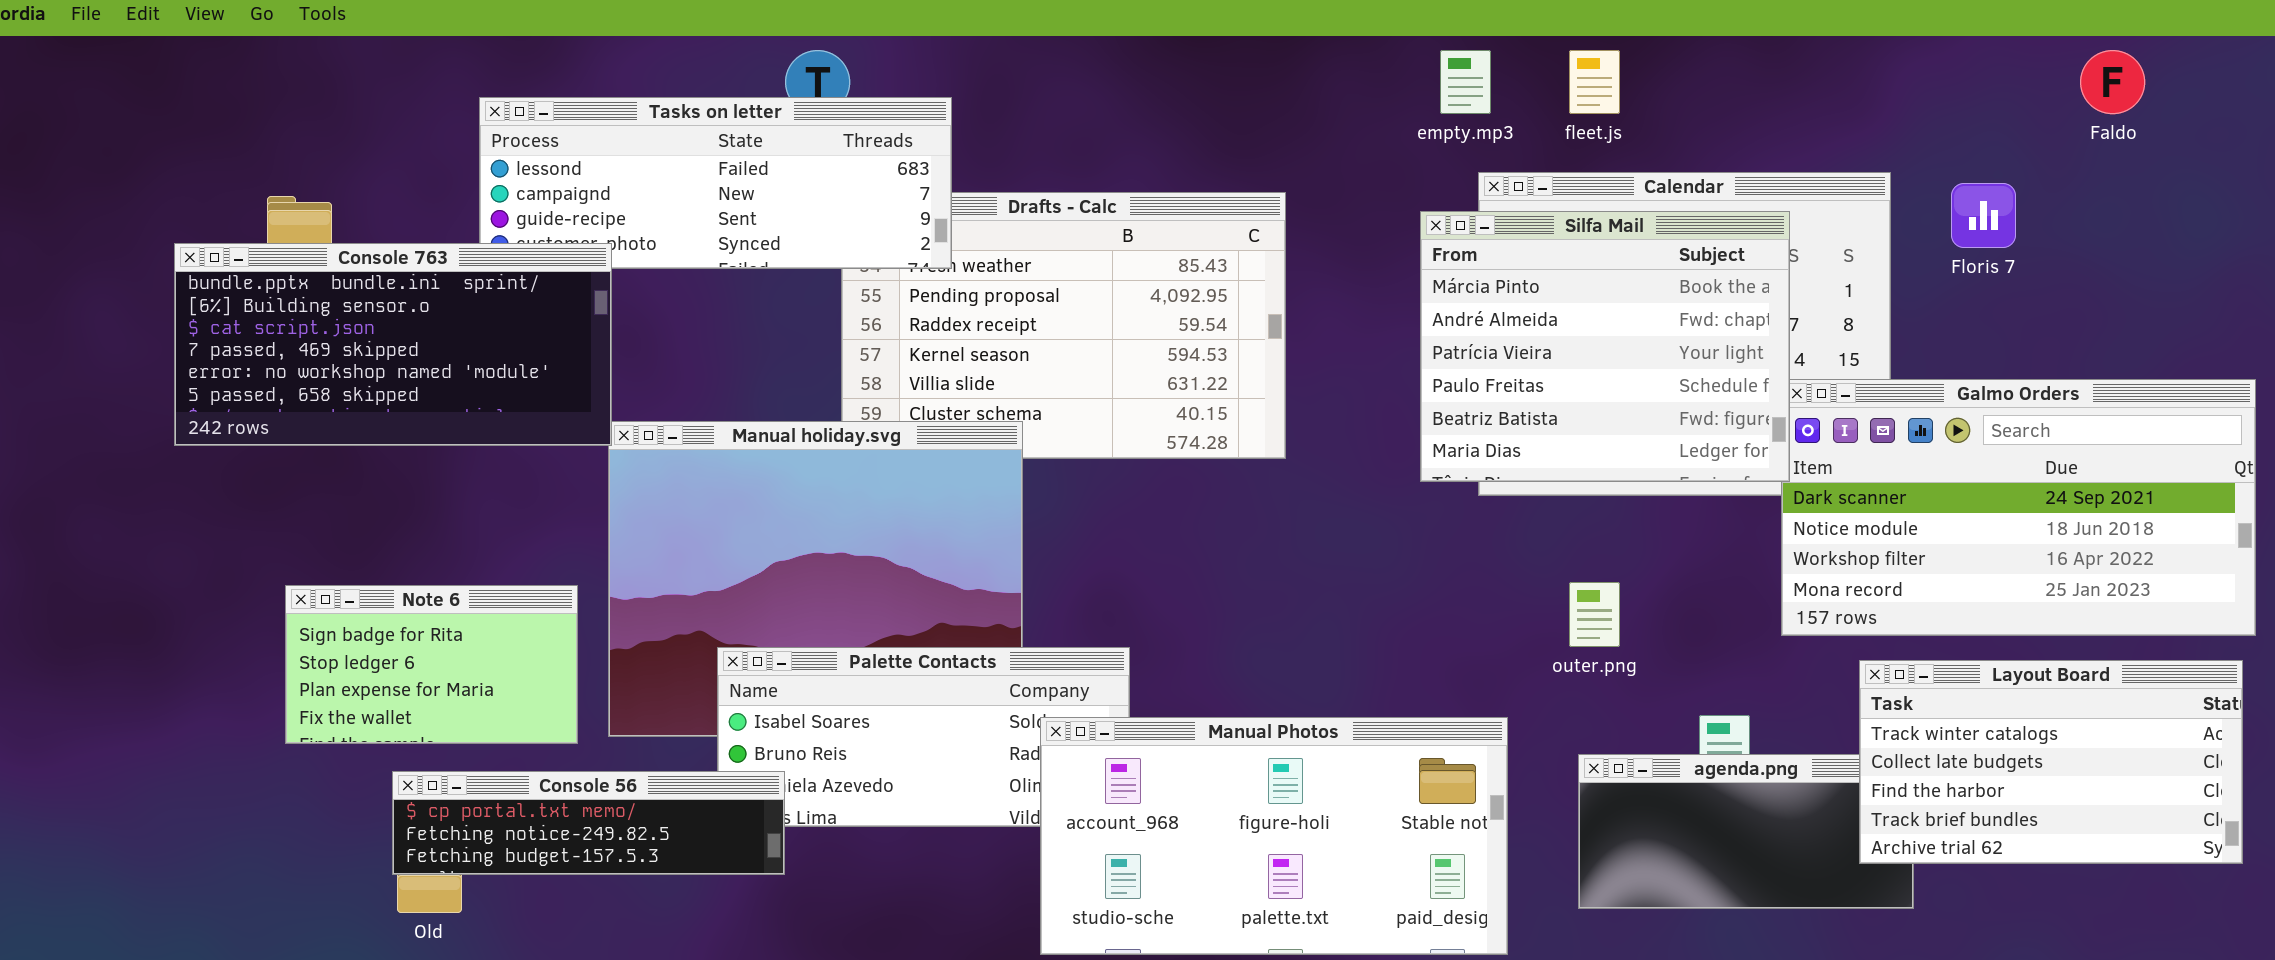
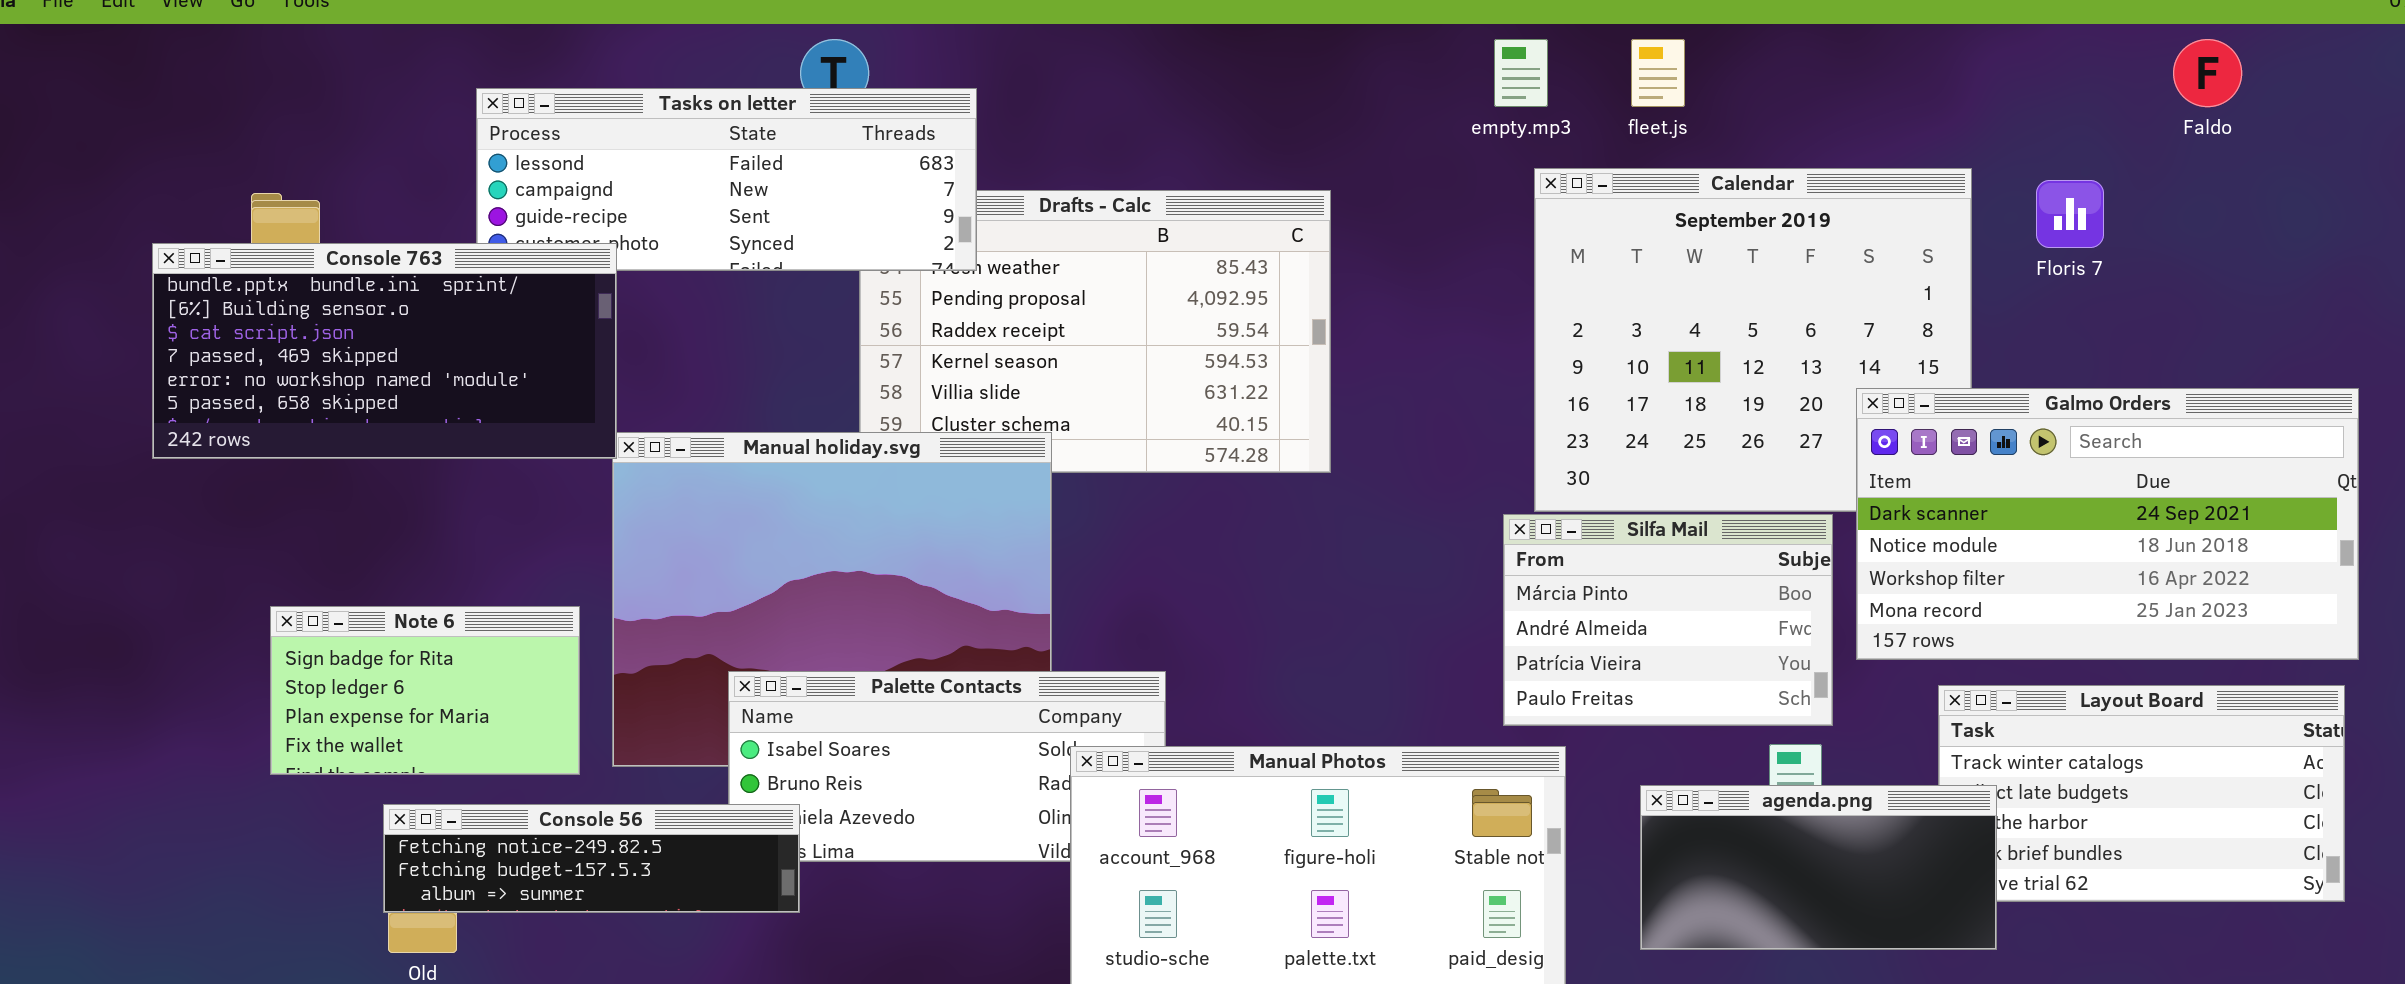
Silfa Mail: [1420,211,1790,482] -> [1503,514,1833,726], moved, resized
agenda.png: [1578,754,1914,909] -> [1640,785,1997,950], raised
Console 56: [392,771,785,875] -> [383,804,800,913], scrolled down 1 row

